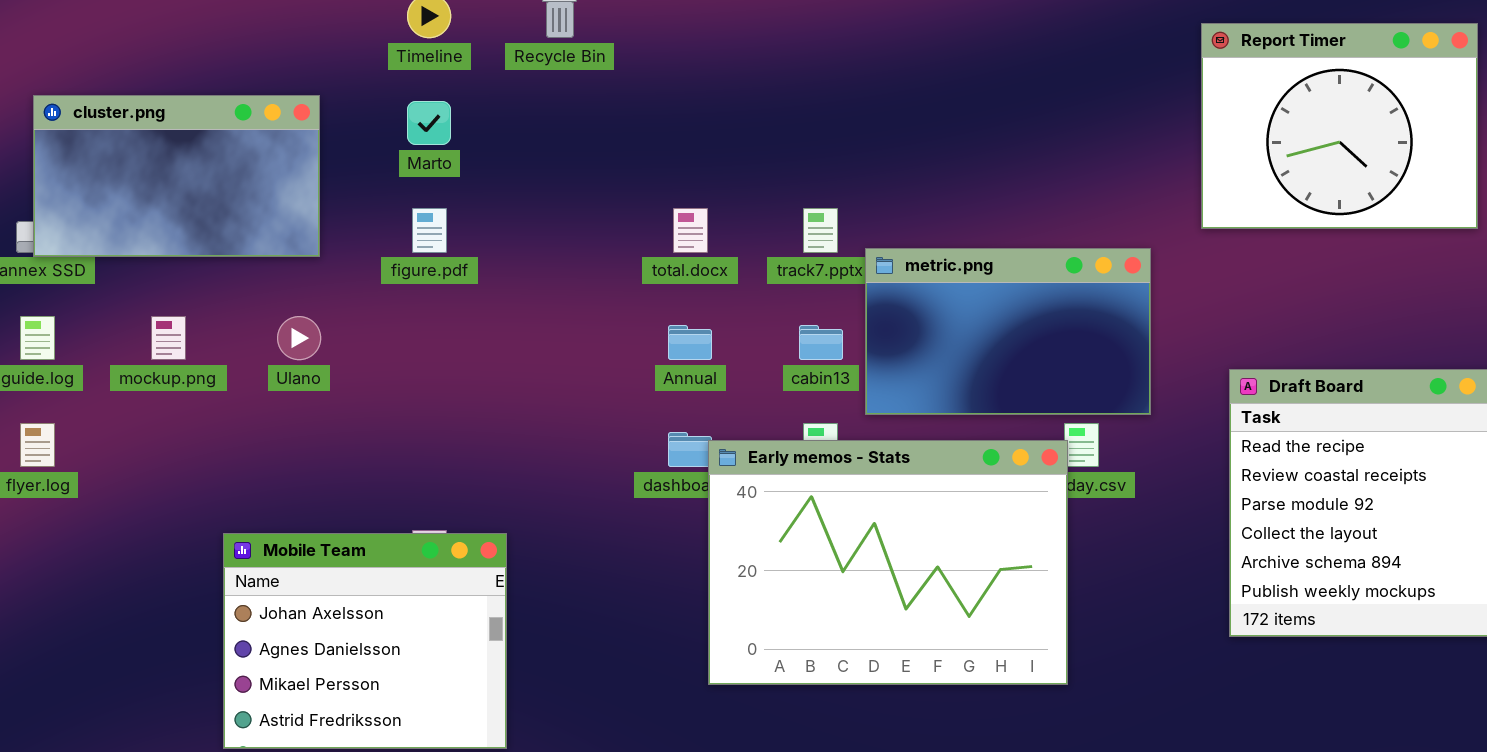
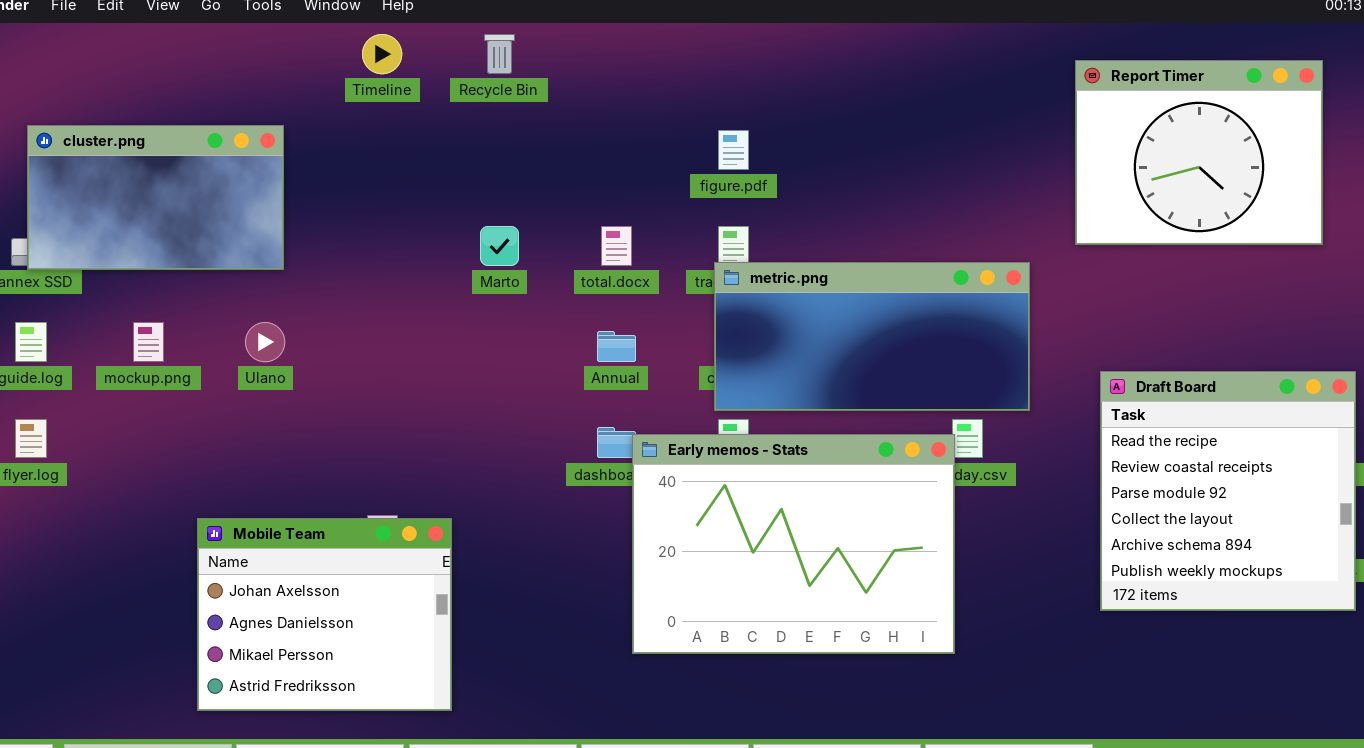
Marto: [407,101,451,145] -> [480,226,519,266], moved
figure.pdf: [412,208,447,253] -> [718,130,749,170], moved
metric.png: [865,248,1151,415] -> [714,262,1030,411], resized

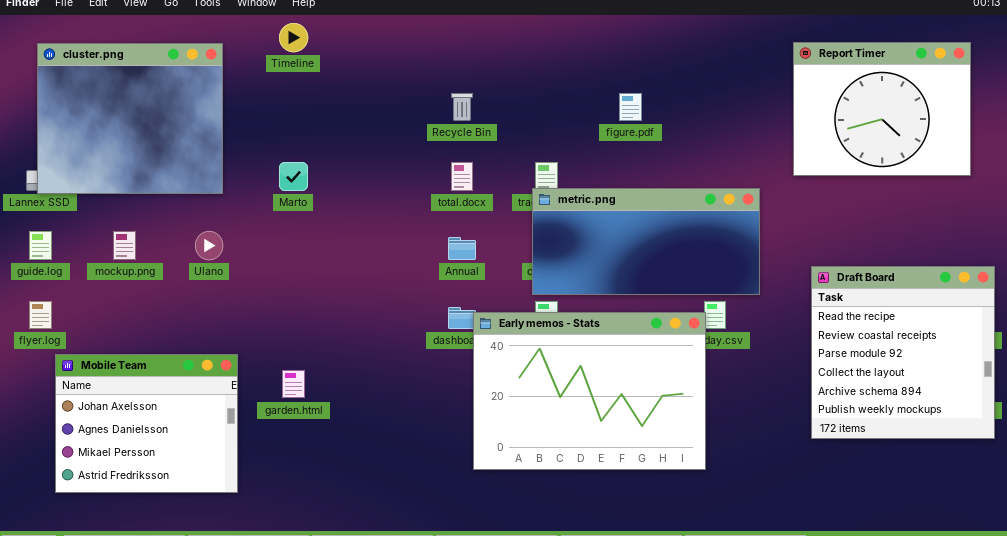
Recycle Bin: [484,34,515,74] -> [451,93,473,121], moved
cluster.png: [27,125,284,270] -> [37,43,223,194], resized
figure.pdf: [718,130,749,170] -> [619,93,642,121], moved
Marto: [480,226,519,266] -> [279,162,308,191], moved
Mobile Team: [197,518,452,711] -> [55,354,238,493], moved

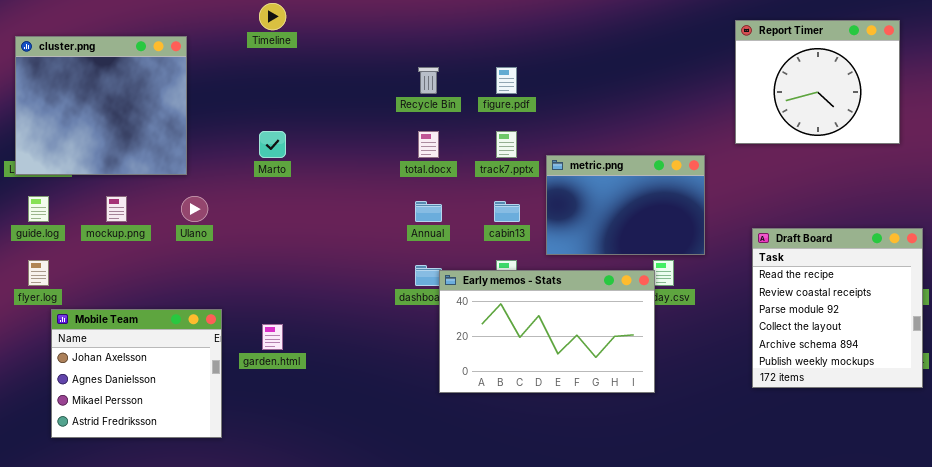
cluster.png: [37,43,223,194] -> [15,36,187,175], moved
figure.pdf: [619,93,642,121] -> [496,67,517,94], moved
metric.png: [532,188,760,295] -> [546,155,705,255], resized
Early memos - Stats: [473,312,706,470] -> [439,270,655,393], resized

